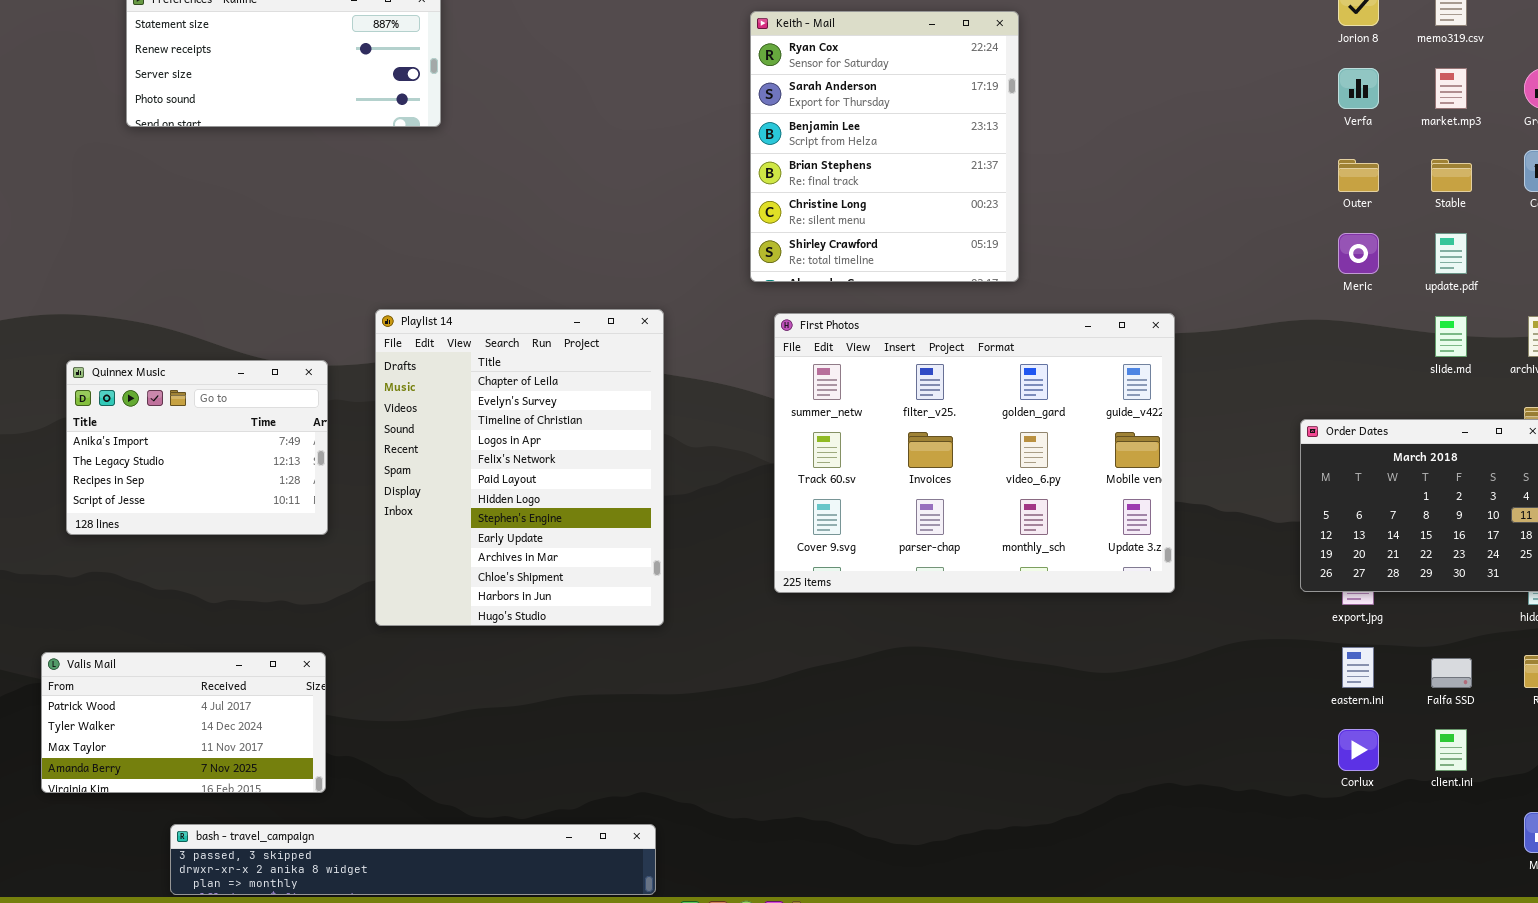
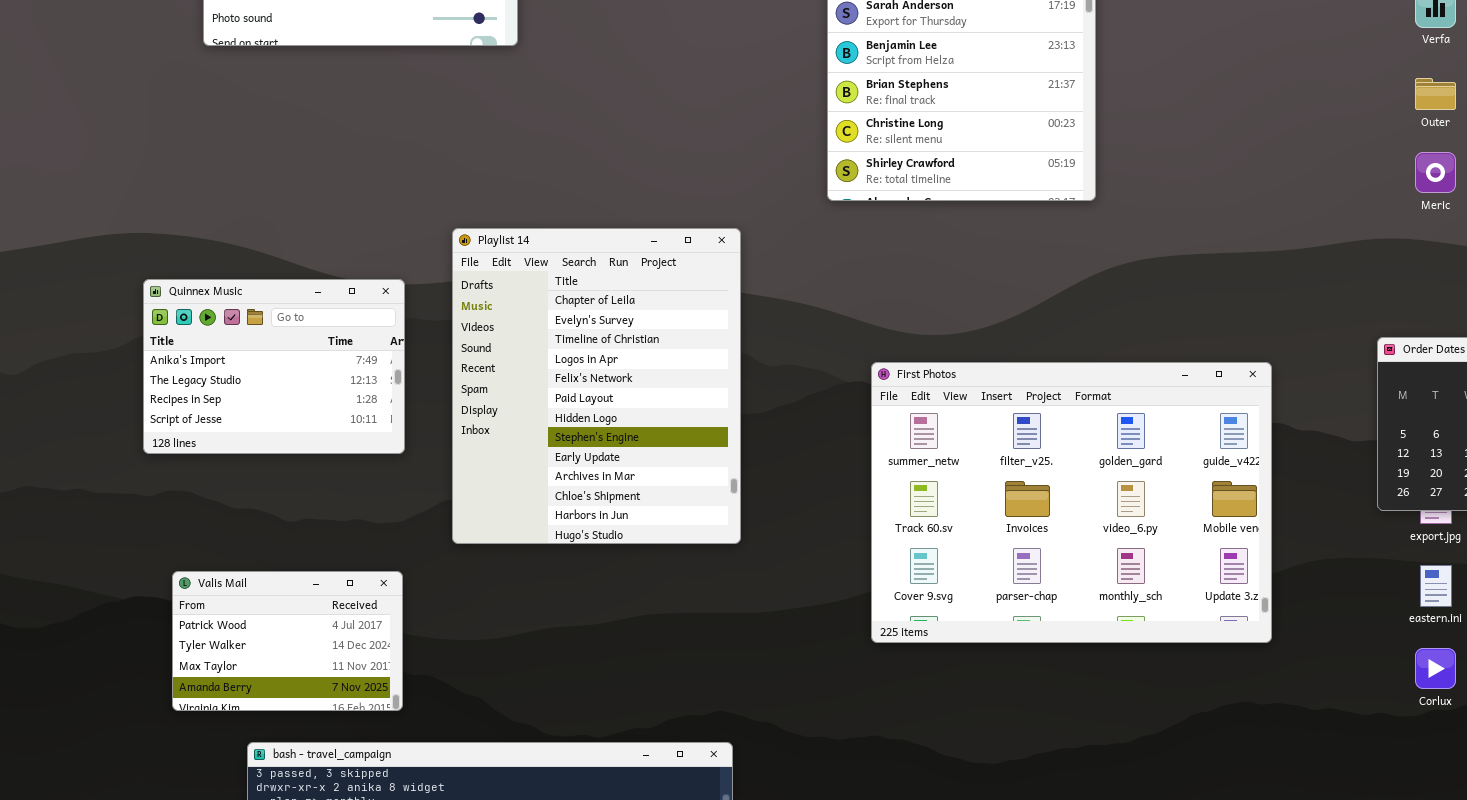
First Photos: [774,313,1175,593] -> [871,362,1272,643], moved
Valis Mail: [41,652,326,793] -> [172,571,403,711], resized

